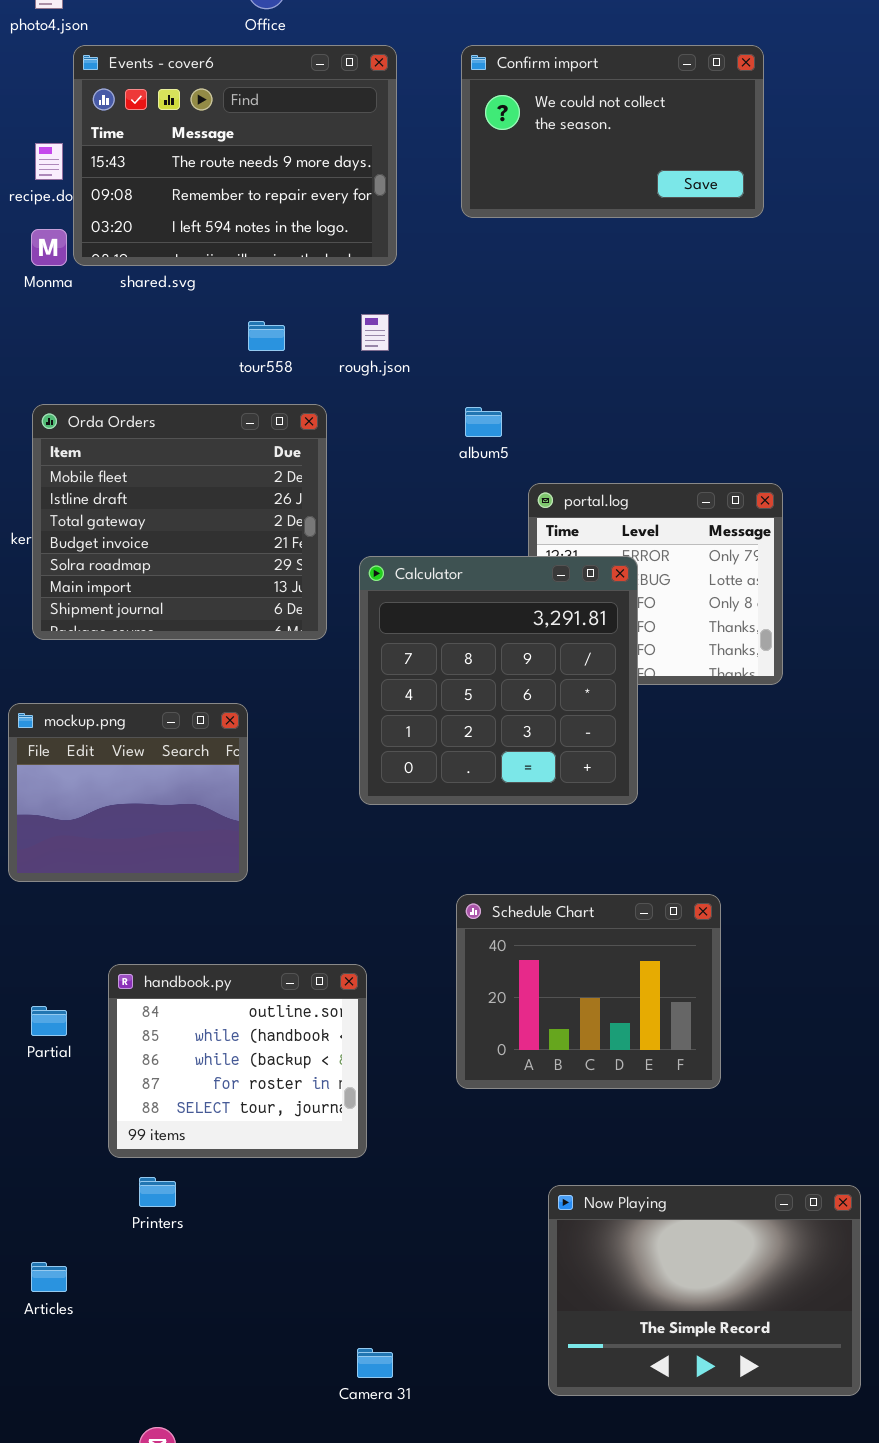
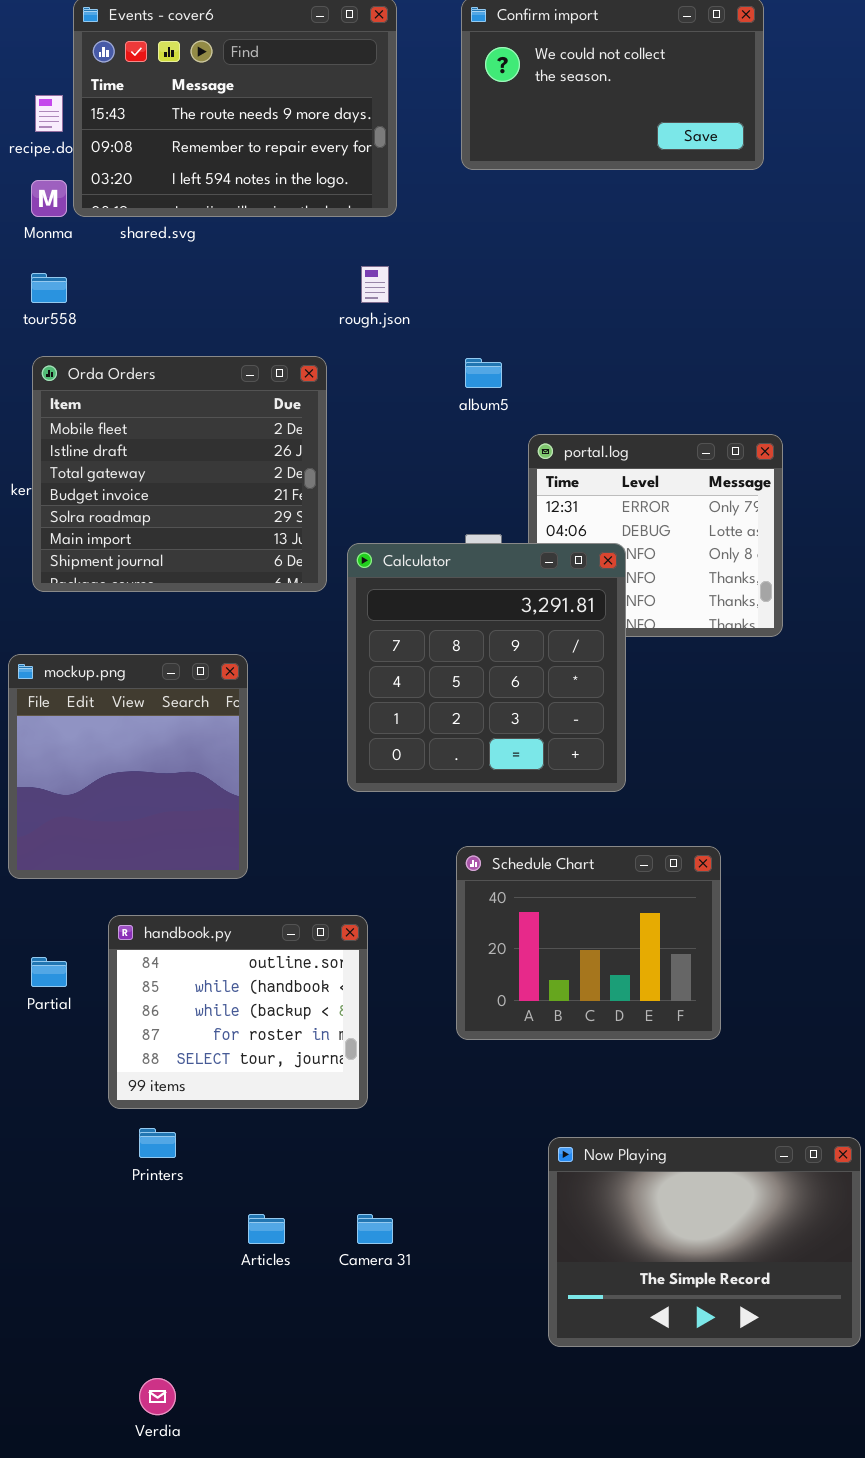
tour558: [248,321,285,351] -> [31,273,67,303], moved
Calculator: [359,556,638,805] -> [347,543,626,792], moved
mockup.png: [8,703,248,882] -> [8,654,248,879], resized
Articles: [31,1262,67,1292] -> [248,1214,285,1244], moved
Camera 31: [357,1348,393,1378] -> [357,1214,393,1244], moved

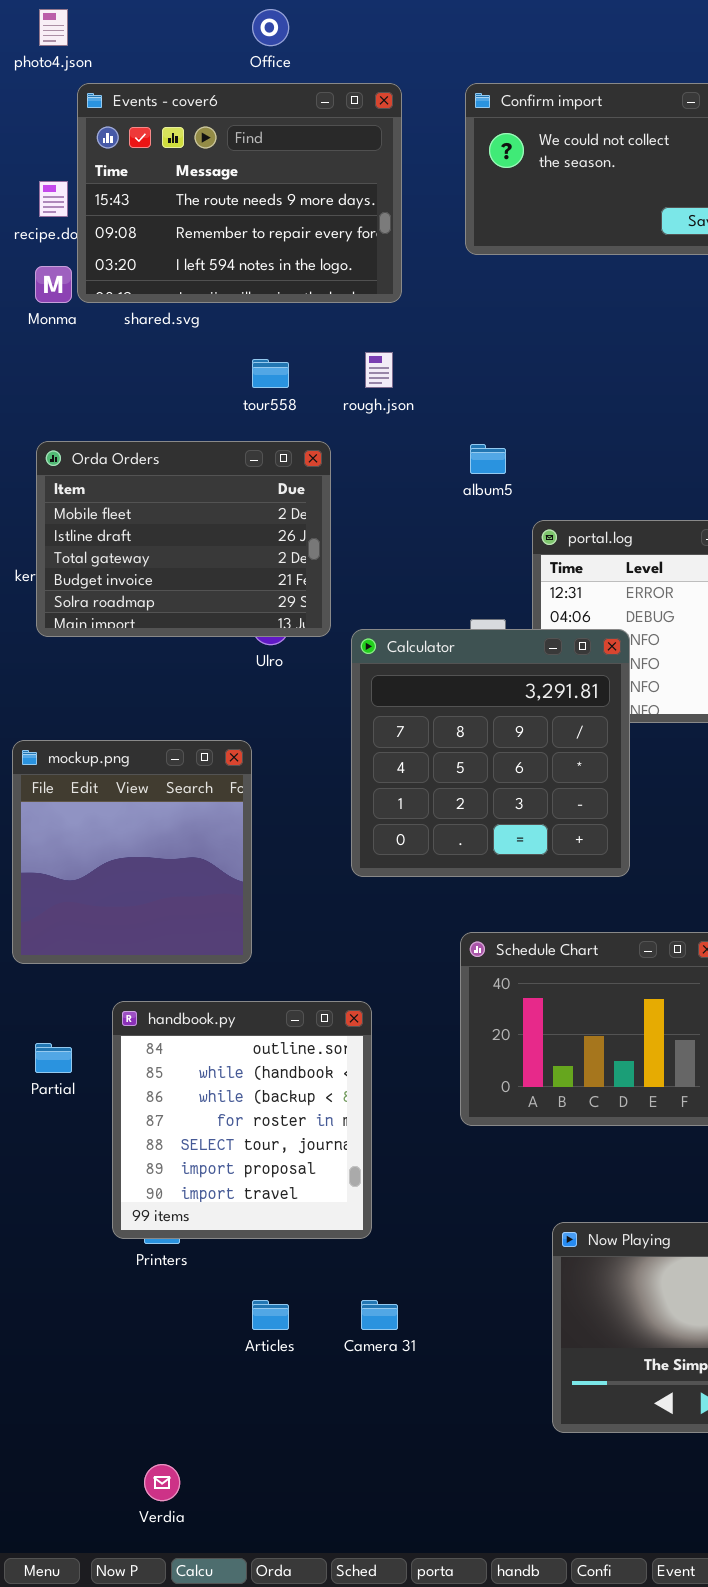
tour558: [31,273,67,303] -> [252,359,289,388], moved
Orda Orders: [32,356,327,592] -> [36,441,331,637], resized
handbook.py: [108,915,368,1109] -> [112,1001,372,1239], resized

